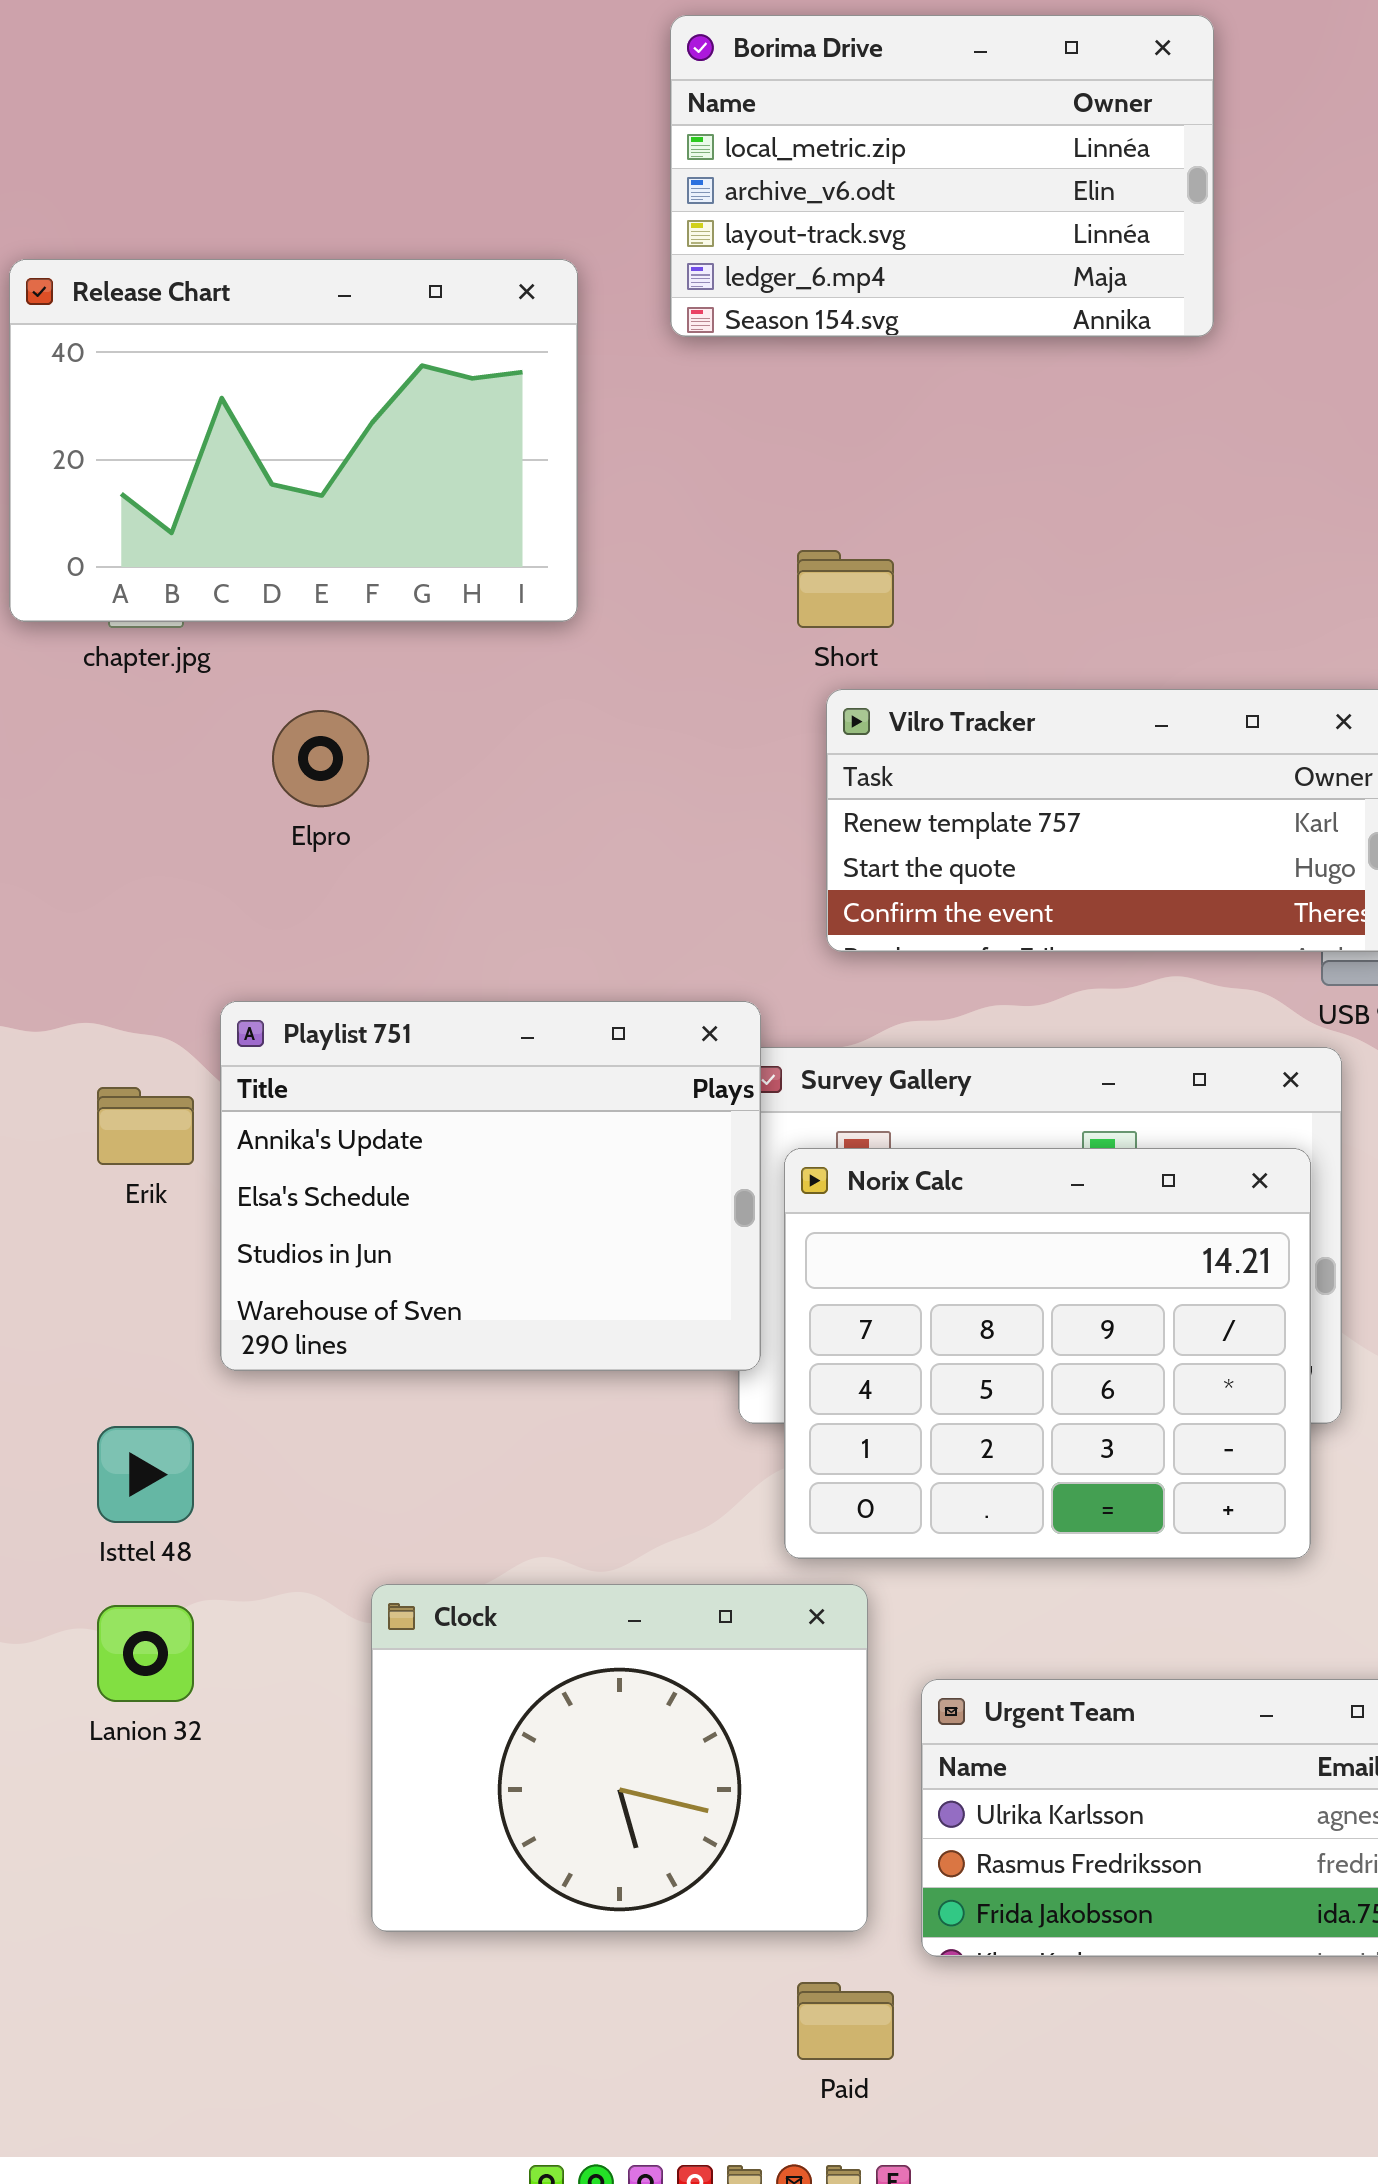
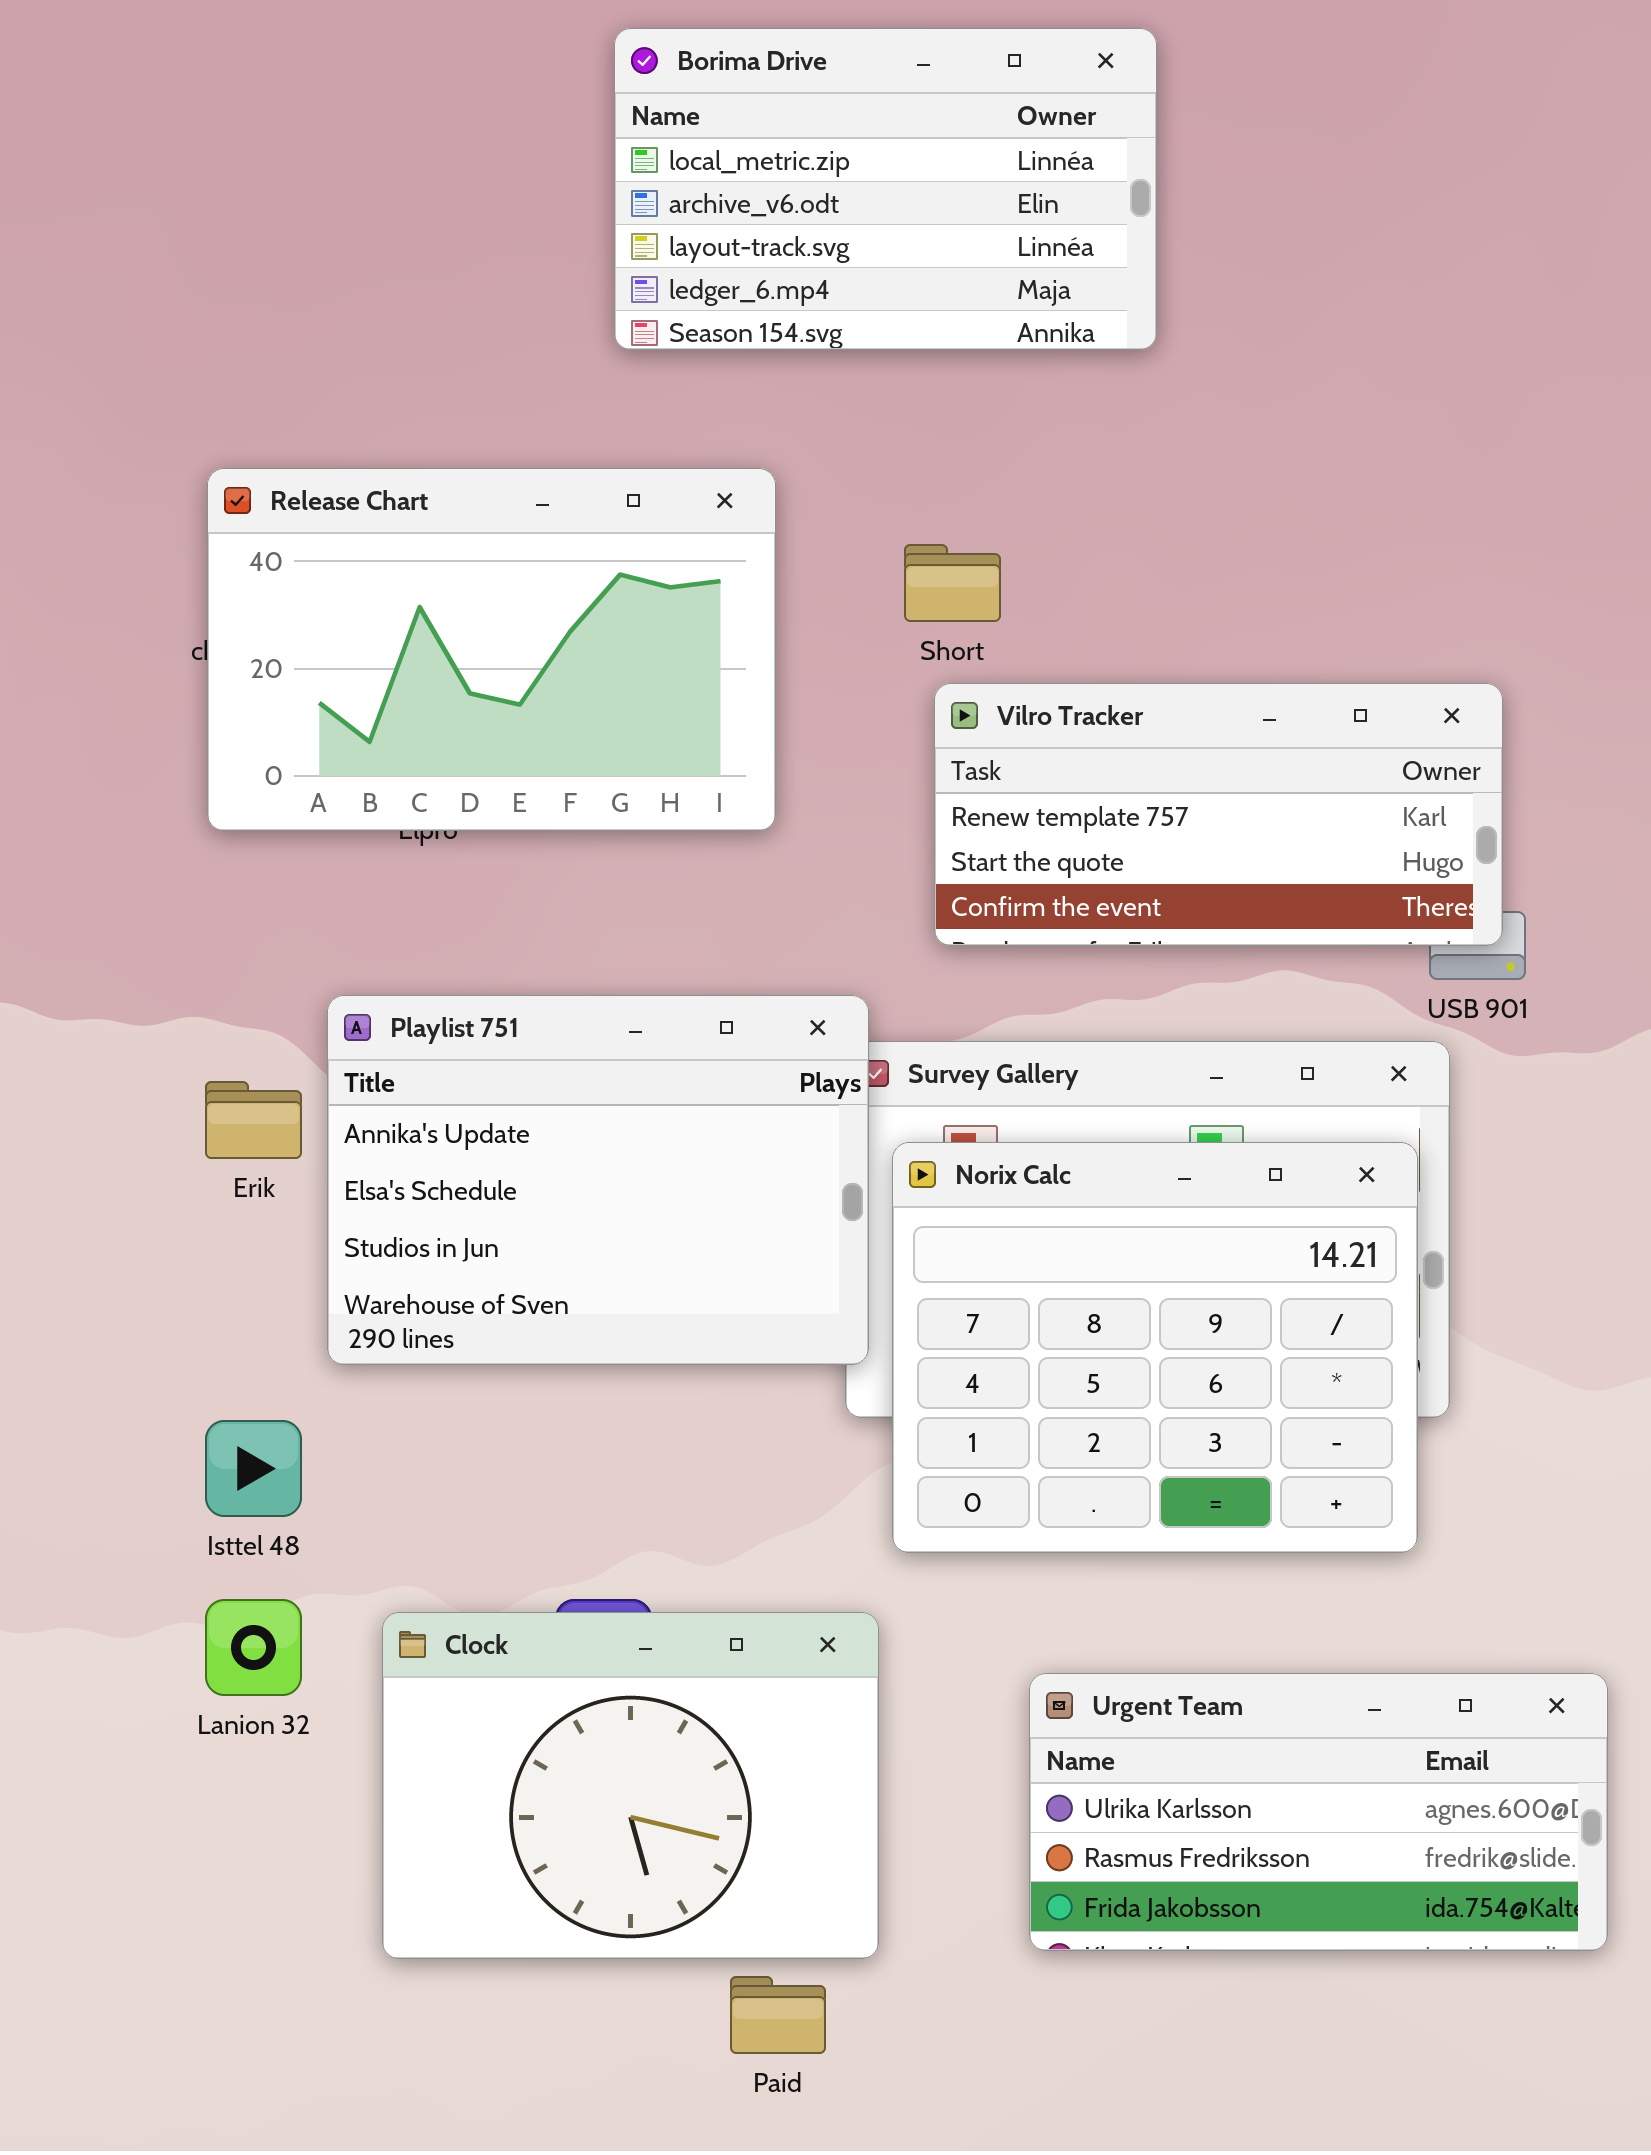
Borima Drive: [670,15,1214,337] -> [614,28,1157,350], moved
Release Chart: [9,259,578,622] -> [207,468,776,831], moved
Clock: [371,1584,868,1932] -> [382,1612,879,1959], moved
Paid: [797,1982,894,2060] -> [730,1976,826,2054], moved

